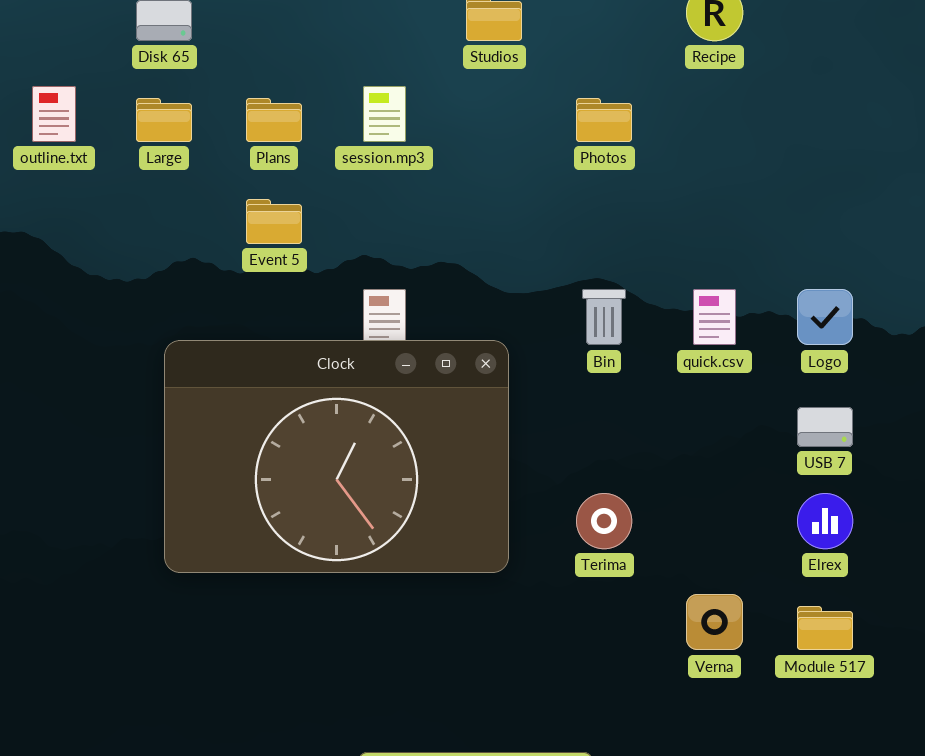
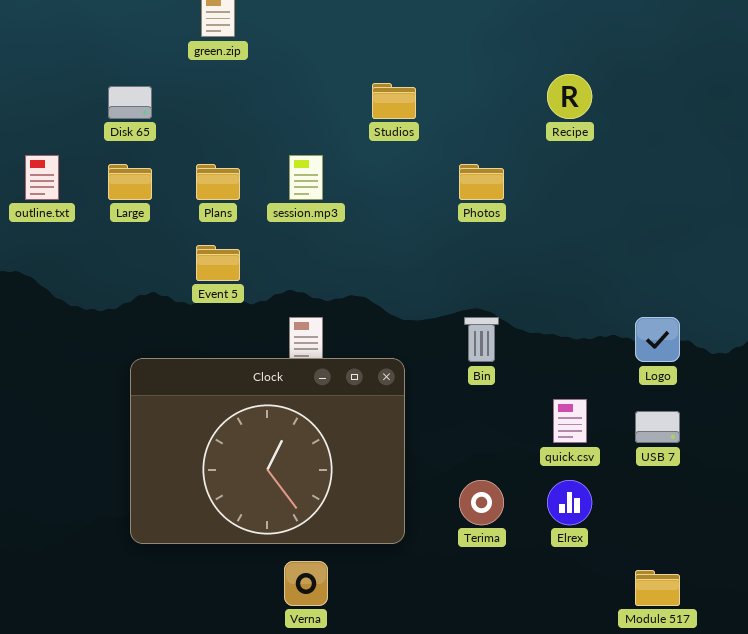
quick.csv: [693,289,736,345] -> [553,399,587,443], moved
Elrex: [797,493,853,549] -> [547,480,592,525], moved
Verna: [686,594,743,650] -> [284,561,328,606], moved

